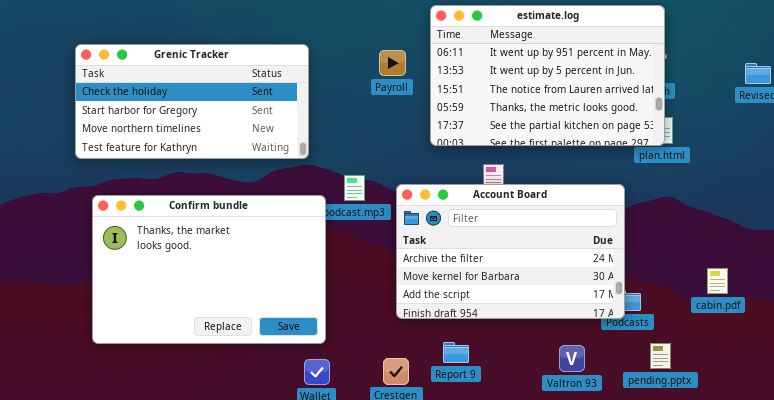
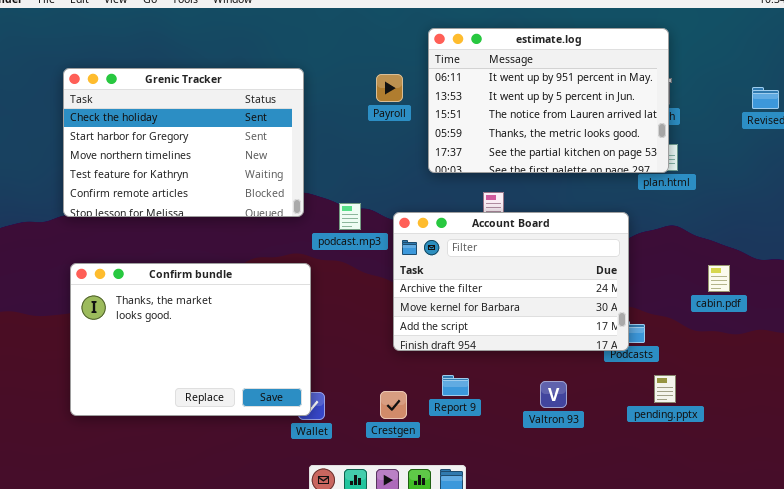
Grenic Tracker: [75,44,309,159] -> [63,68,304,217], resized
Confirm bundle: [92,195,326,344] -> [70,263,311,416], moved
cabin.pdf: [707,268,728,294] -> [708,265,730,292], moved
Valtron 93: [559,345,585,372] -> [540,381,567,408], moved

